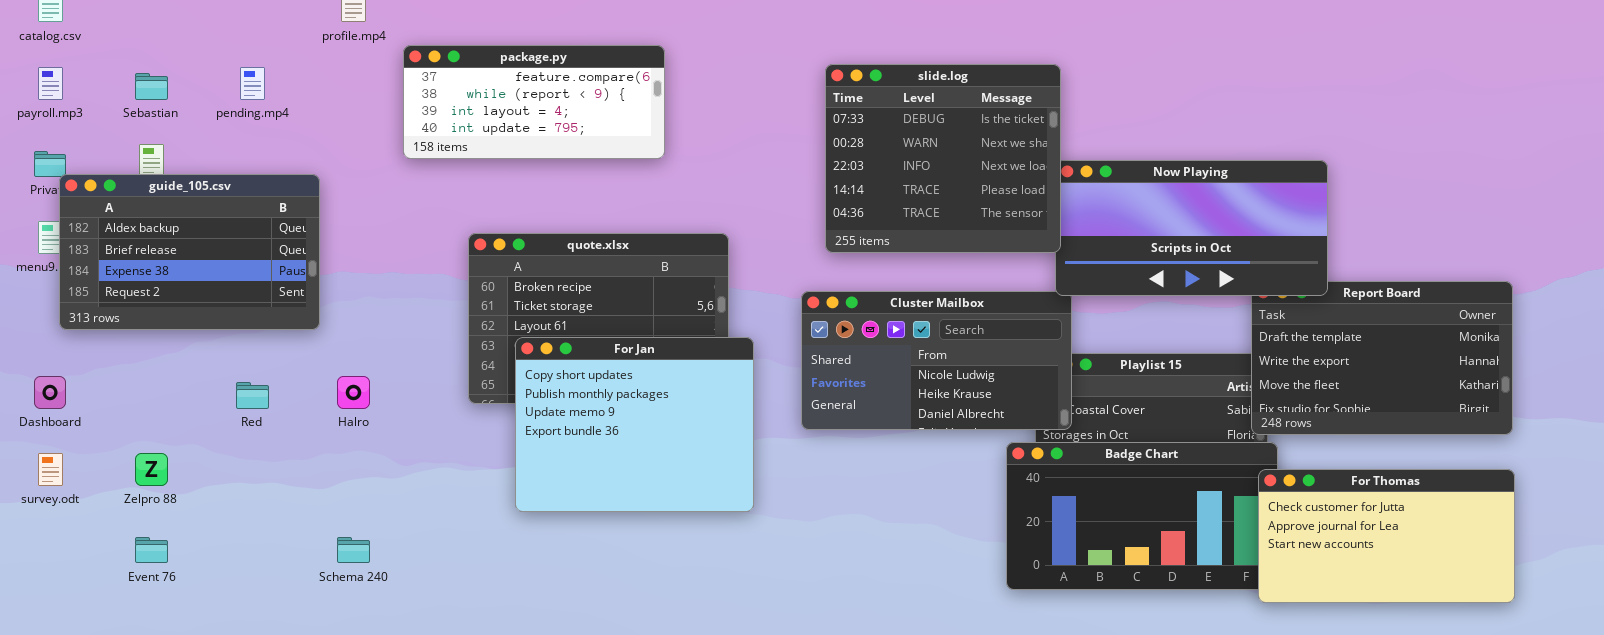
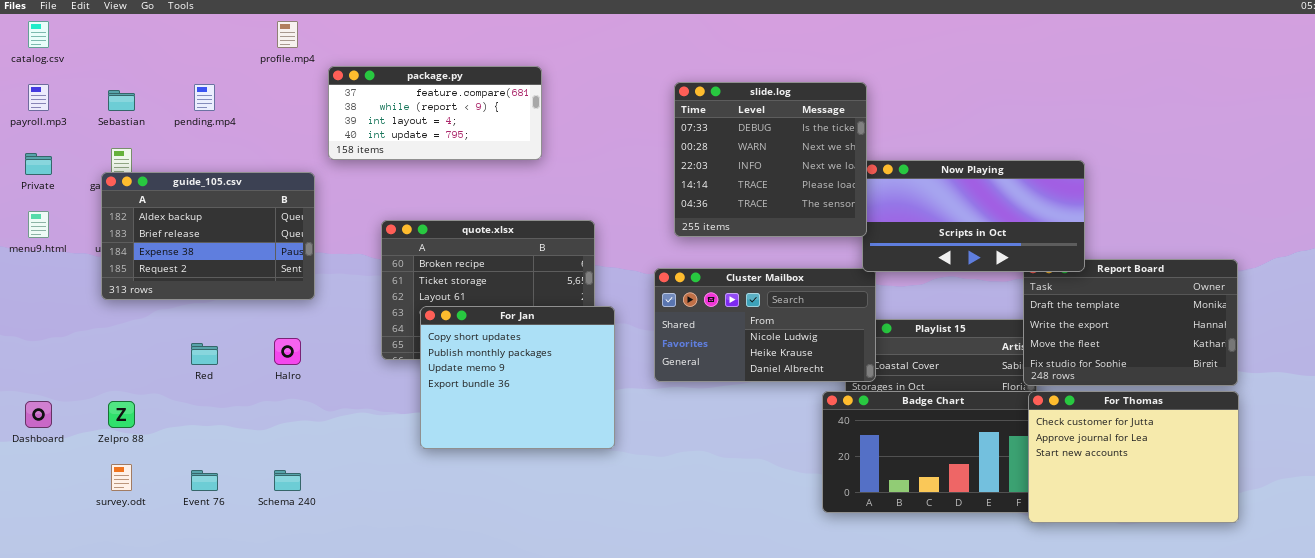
guide_105.csv: [59,174,320,330] -> [101,172,315,300], moved
Dashboard: [34,376,66,409] -> [25,401,52,428], moved
survey.odt: [38,453,63,486] -> [111,464,132,491], moved
For Thomas: [1258,469,1515,603] -> [1028,391,1239,523], resized
Event 76: [135,537,168,563] -> [191,470,218,491], moved

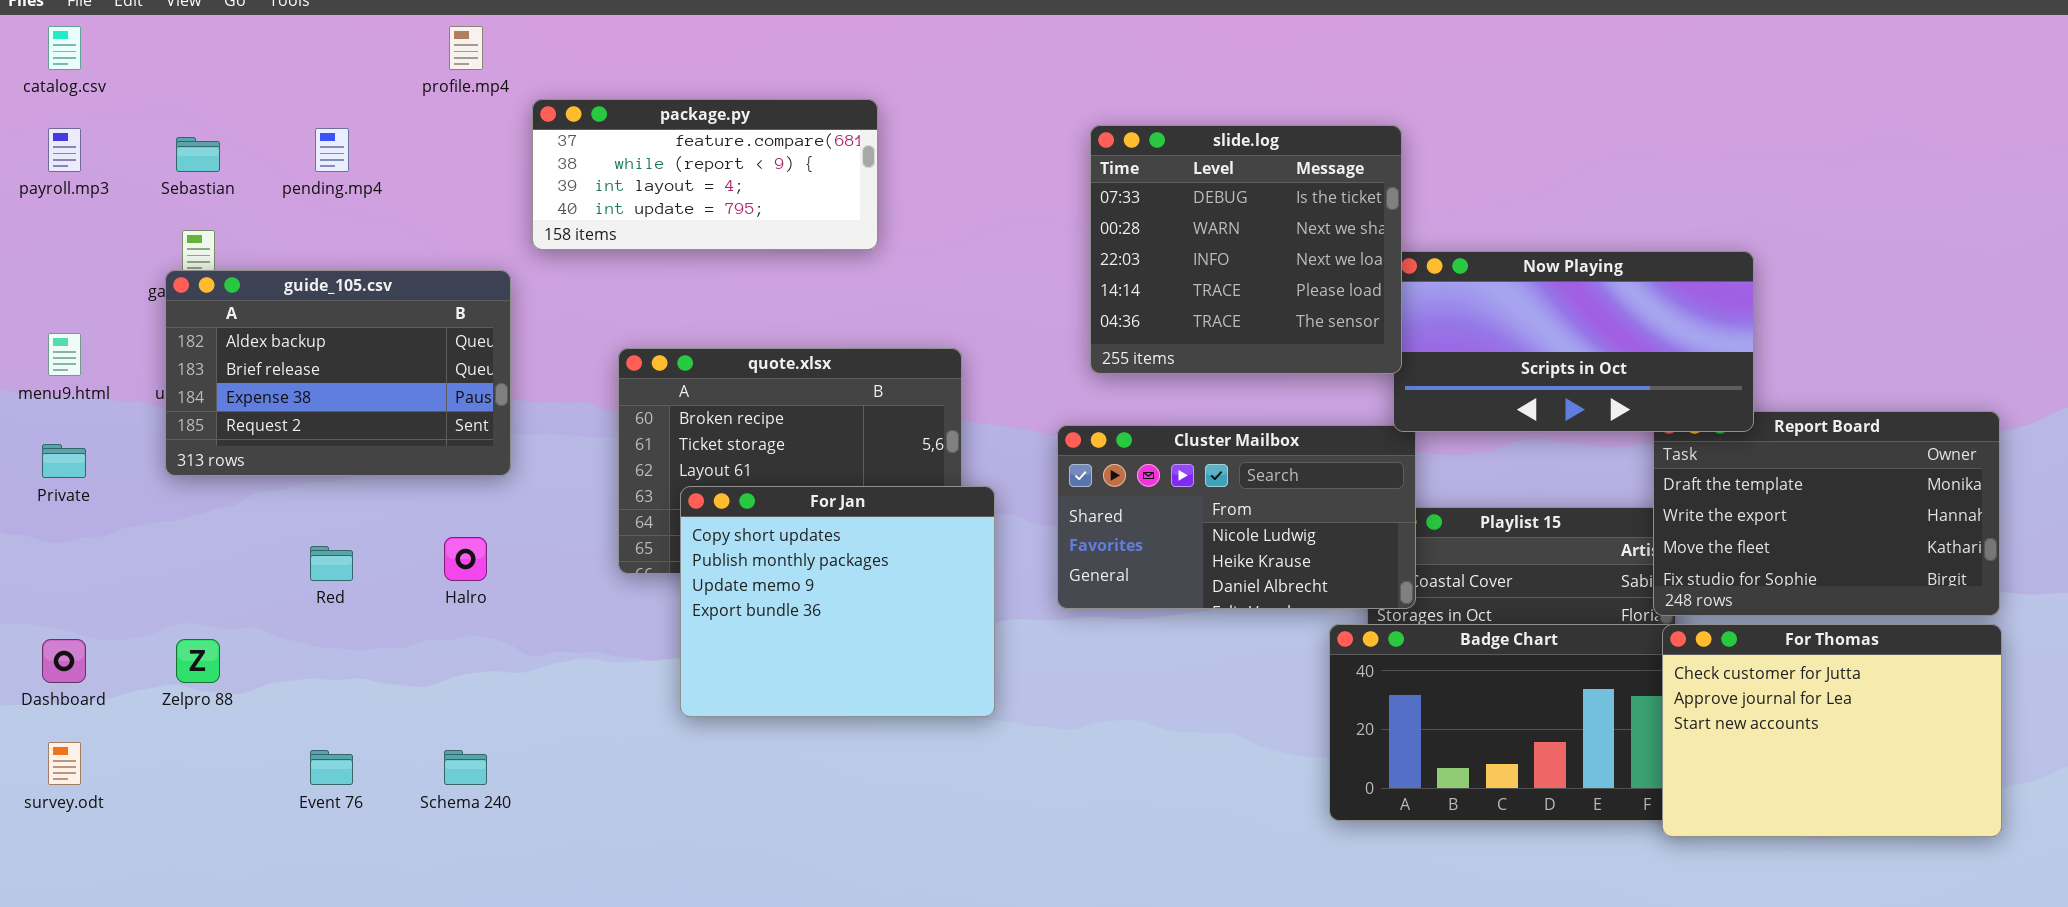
Private: [25,153,52,175] -> [42,444,86,478], moved
survey.odt: [111,464,132,491] -> [48,742,81,785], moved

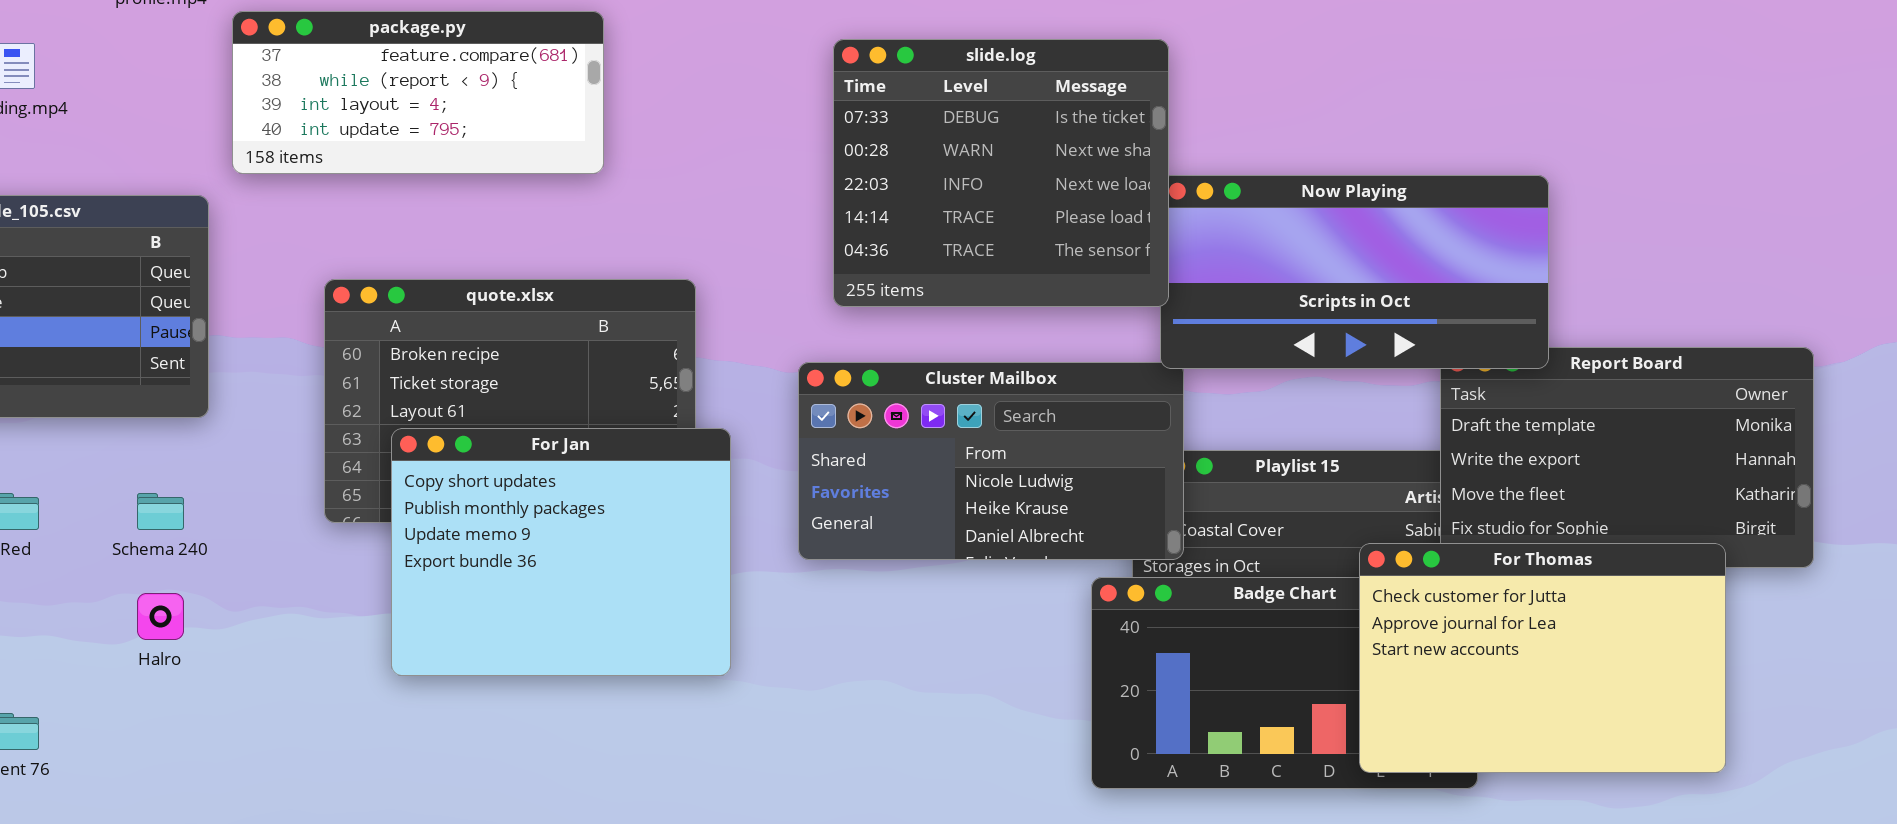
Halro: [444,537,487,581] -> [137,593,184,640], moved
For Thomas: [1662,624,2002,837] -> [1359,543,1726,773], moved
Schema 240: [444,750,487,785] -> [137,493,184,530], moved

